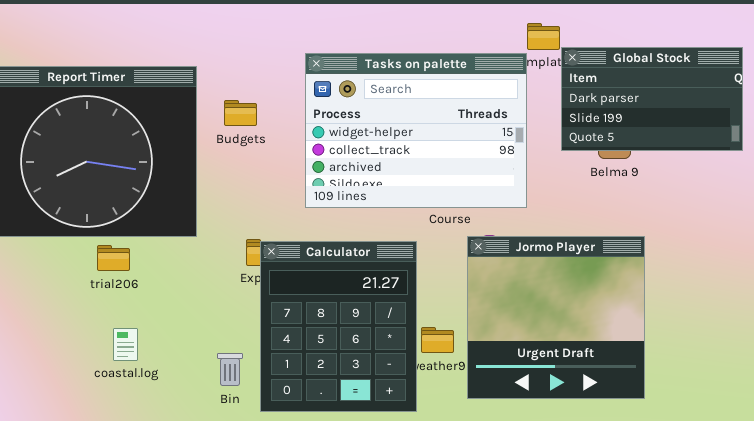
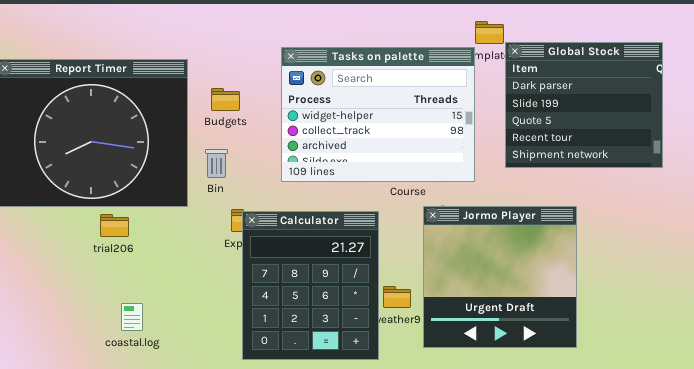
Global Stock: [561,47,743,151] -> [505,42,663,168], resized
coastal.log: [113,328,138,361] -> [121,303,143,331], moved
Bin: [217,353,243,386] -> [205,149,228,178], moved

